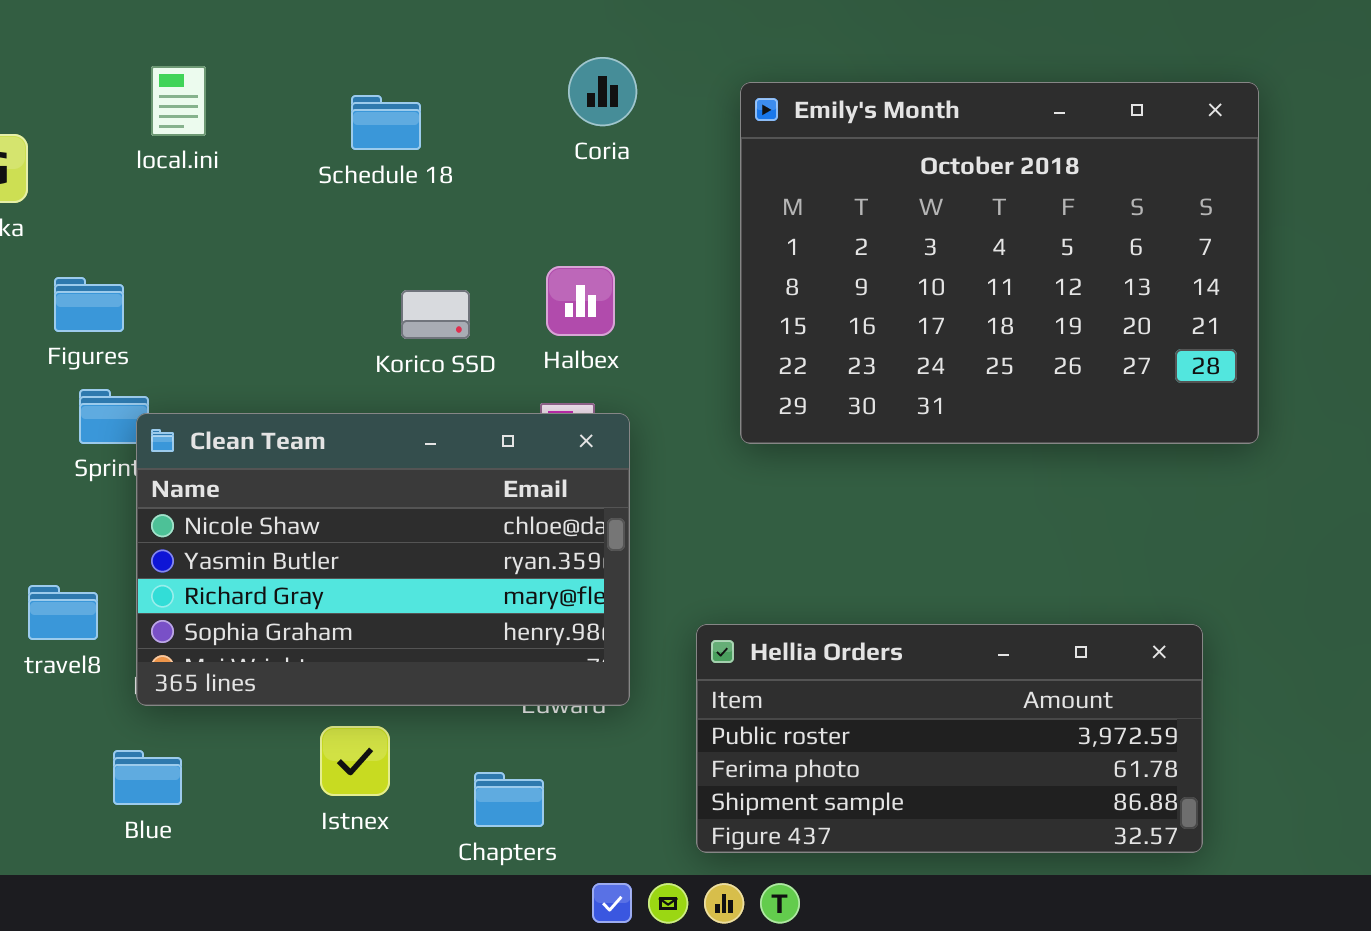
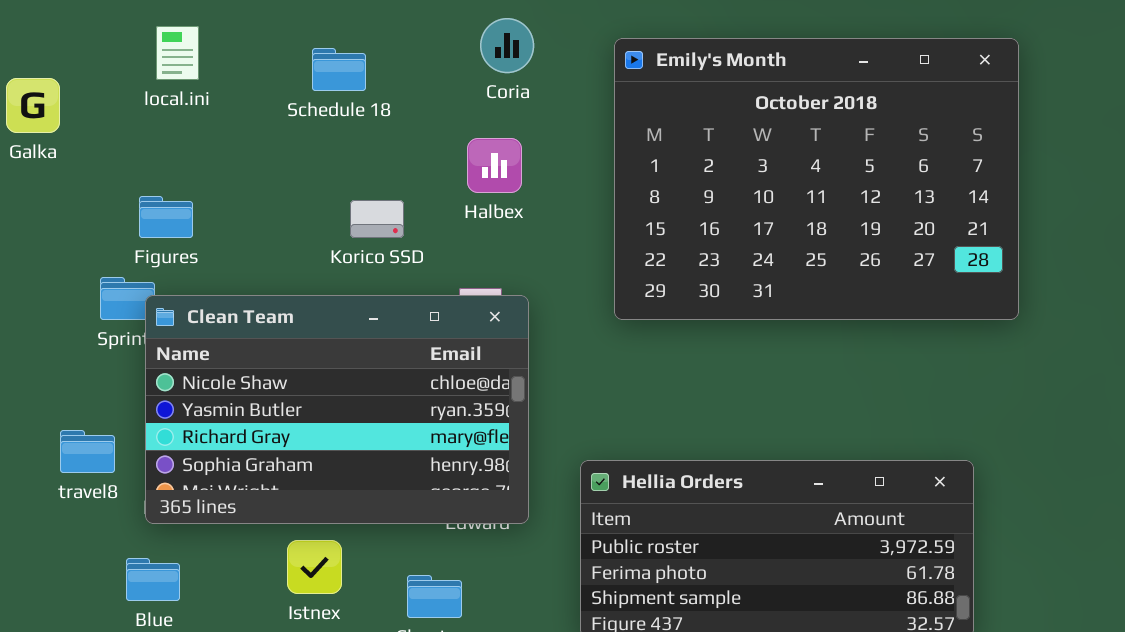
Halbex: [546,266,615,336] -> [467,138,522,193], moved
Figures: [54,277,124,332] -> [139,196,193,238], moved

